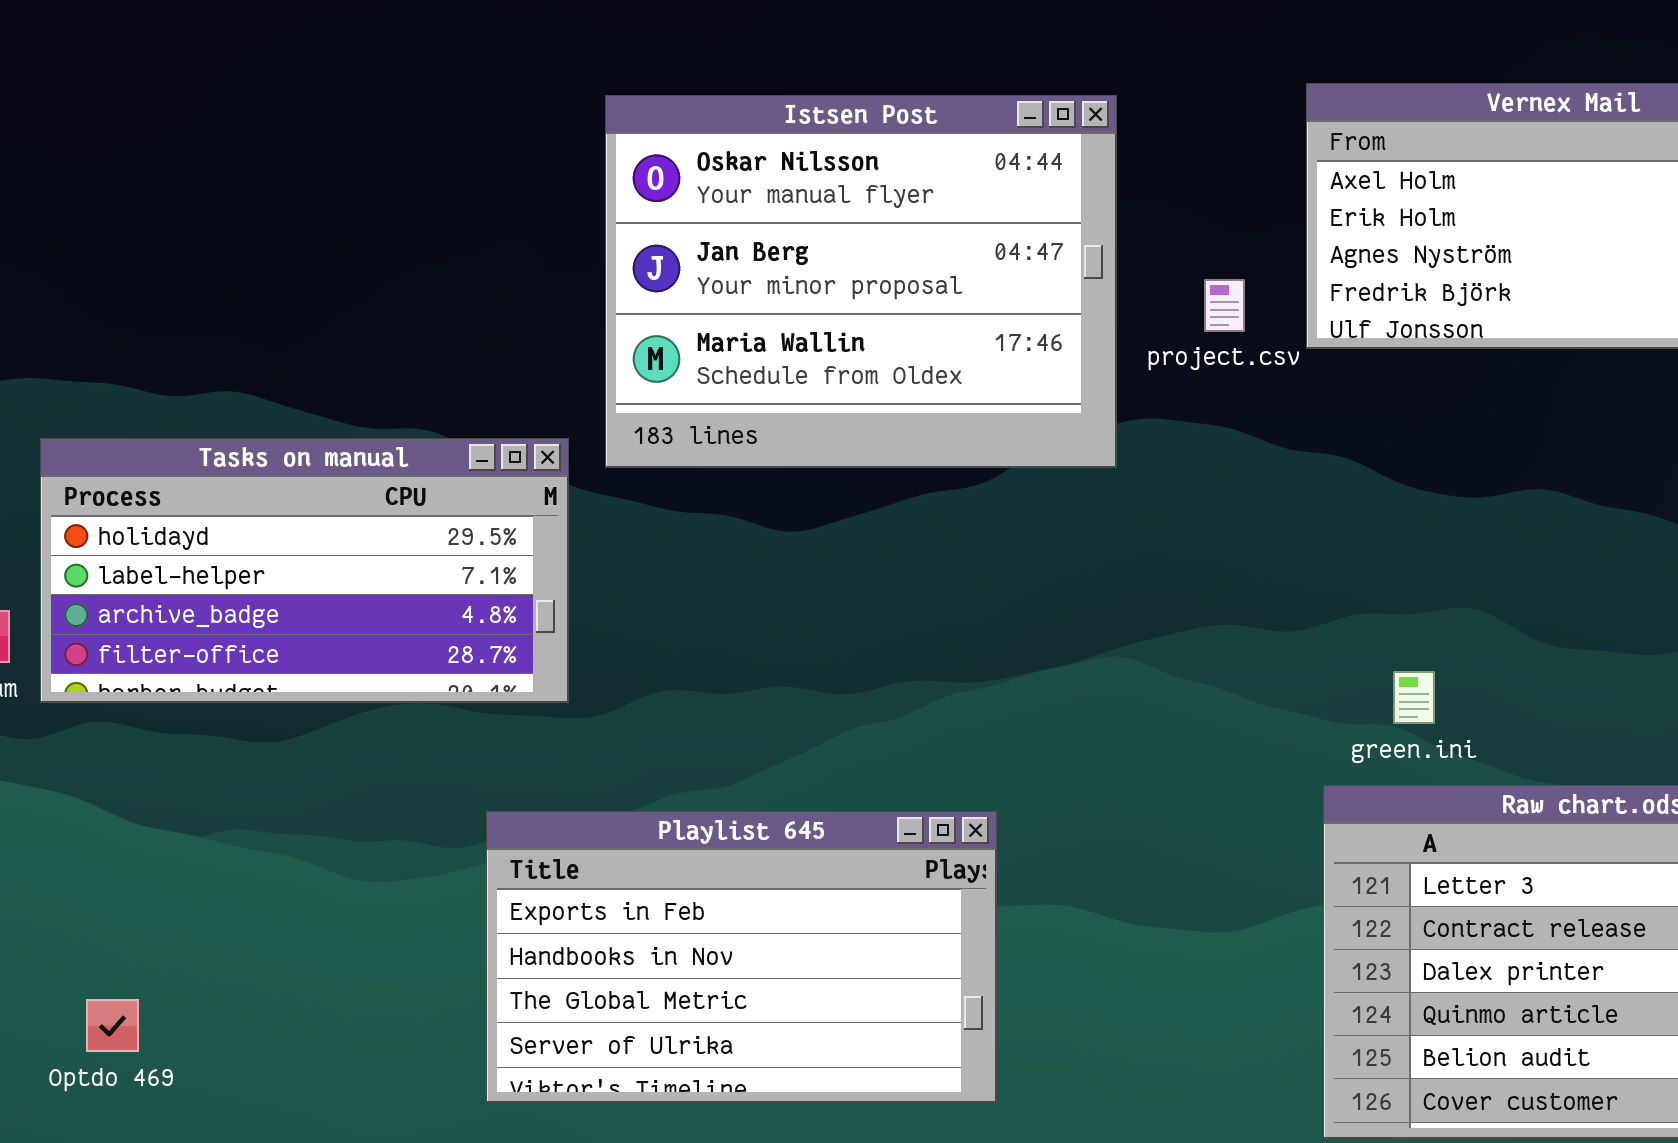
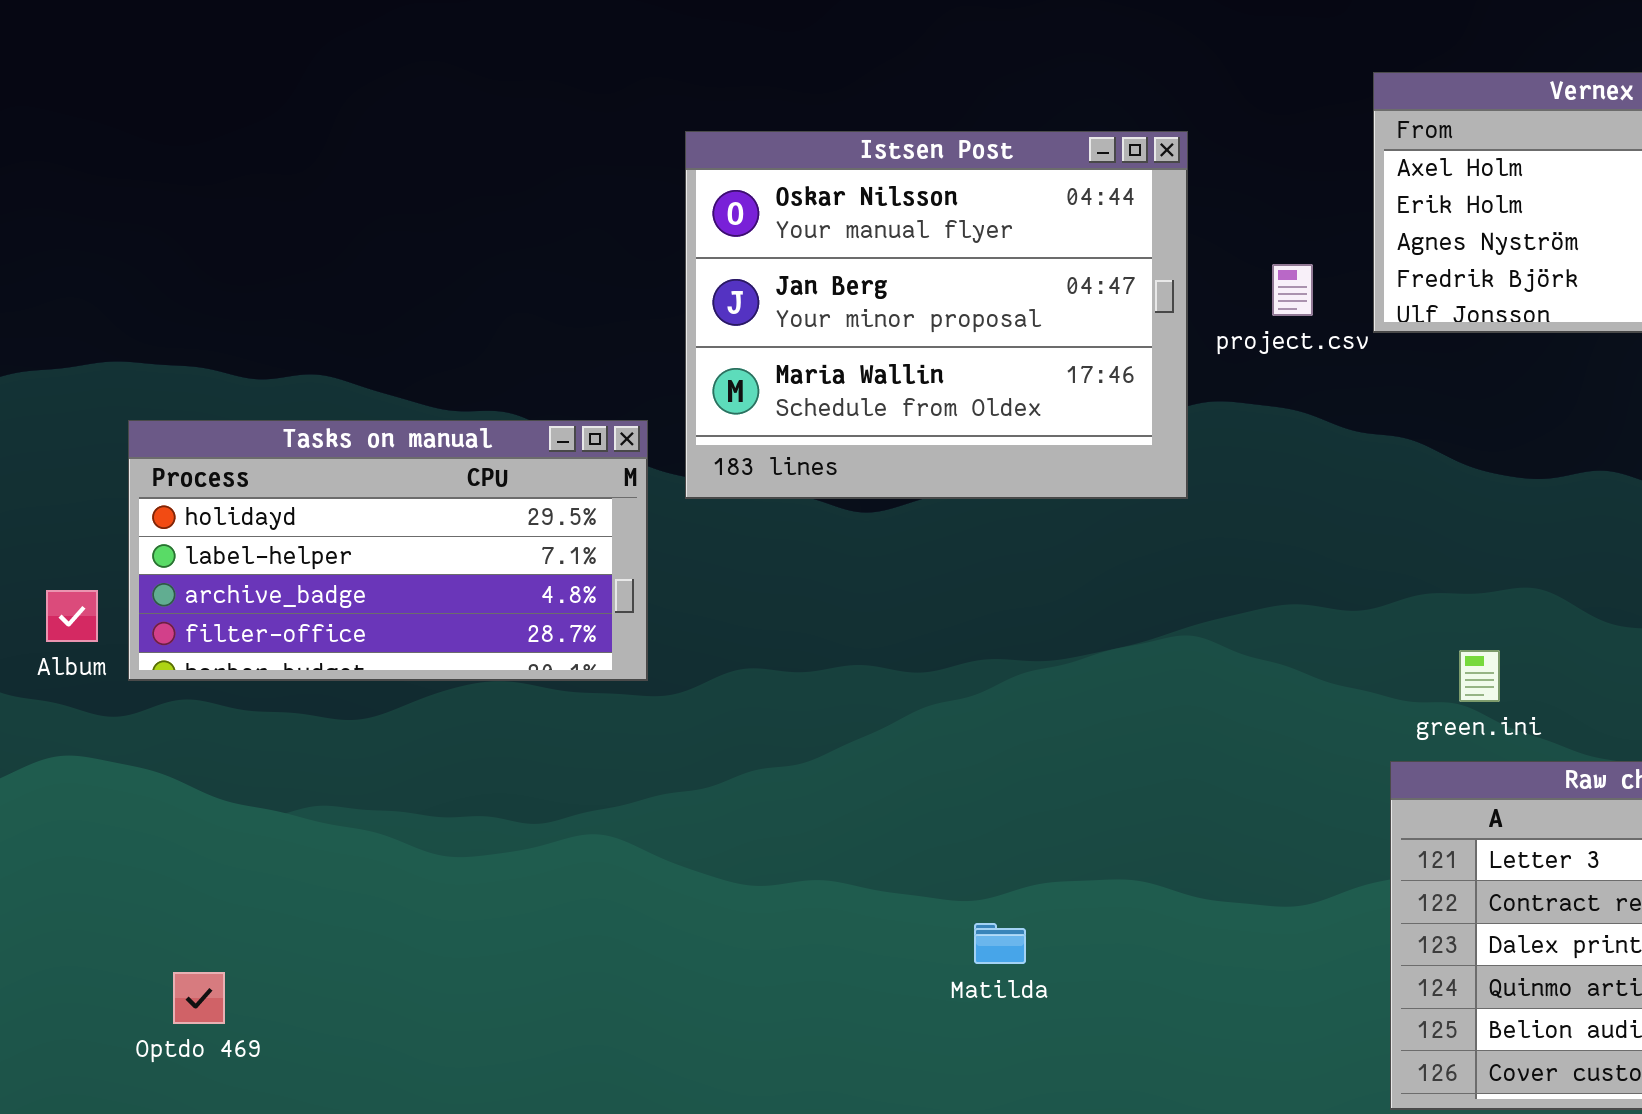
Istsen Post: [605,95,1117,468] -> [685,131,1188,499], moved
Playlist 645: [486,811,997,1103] -> none, closed

